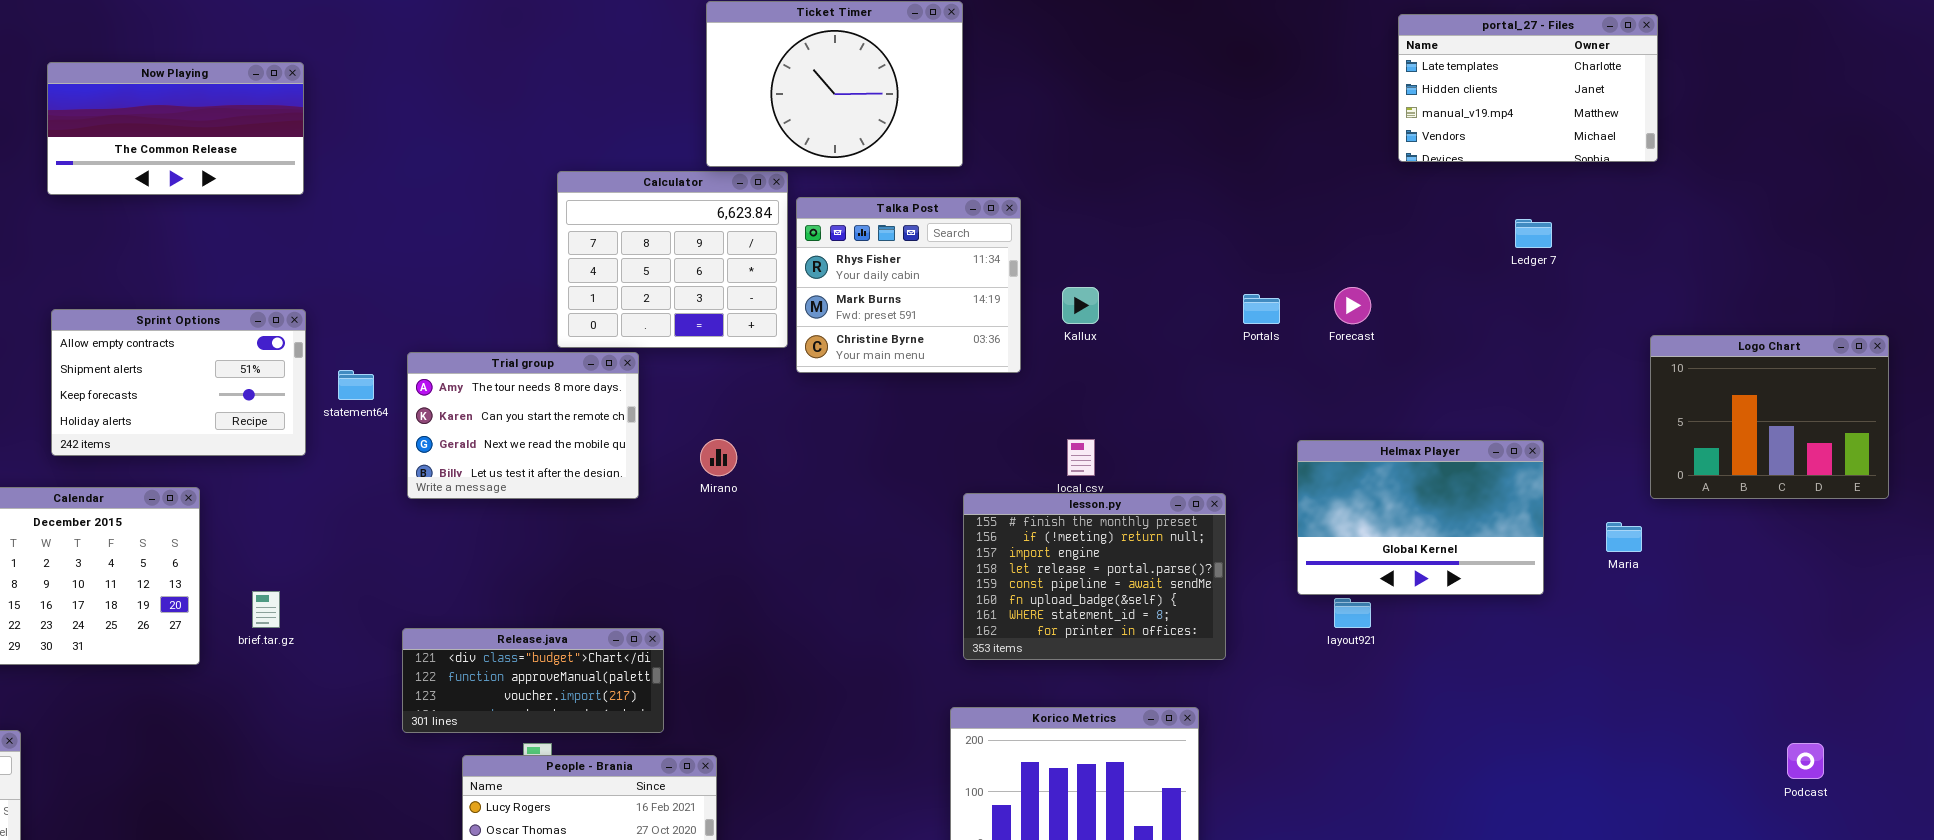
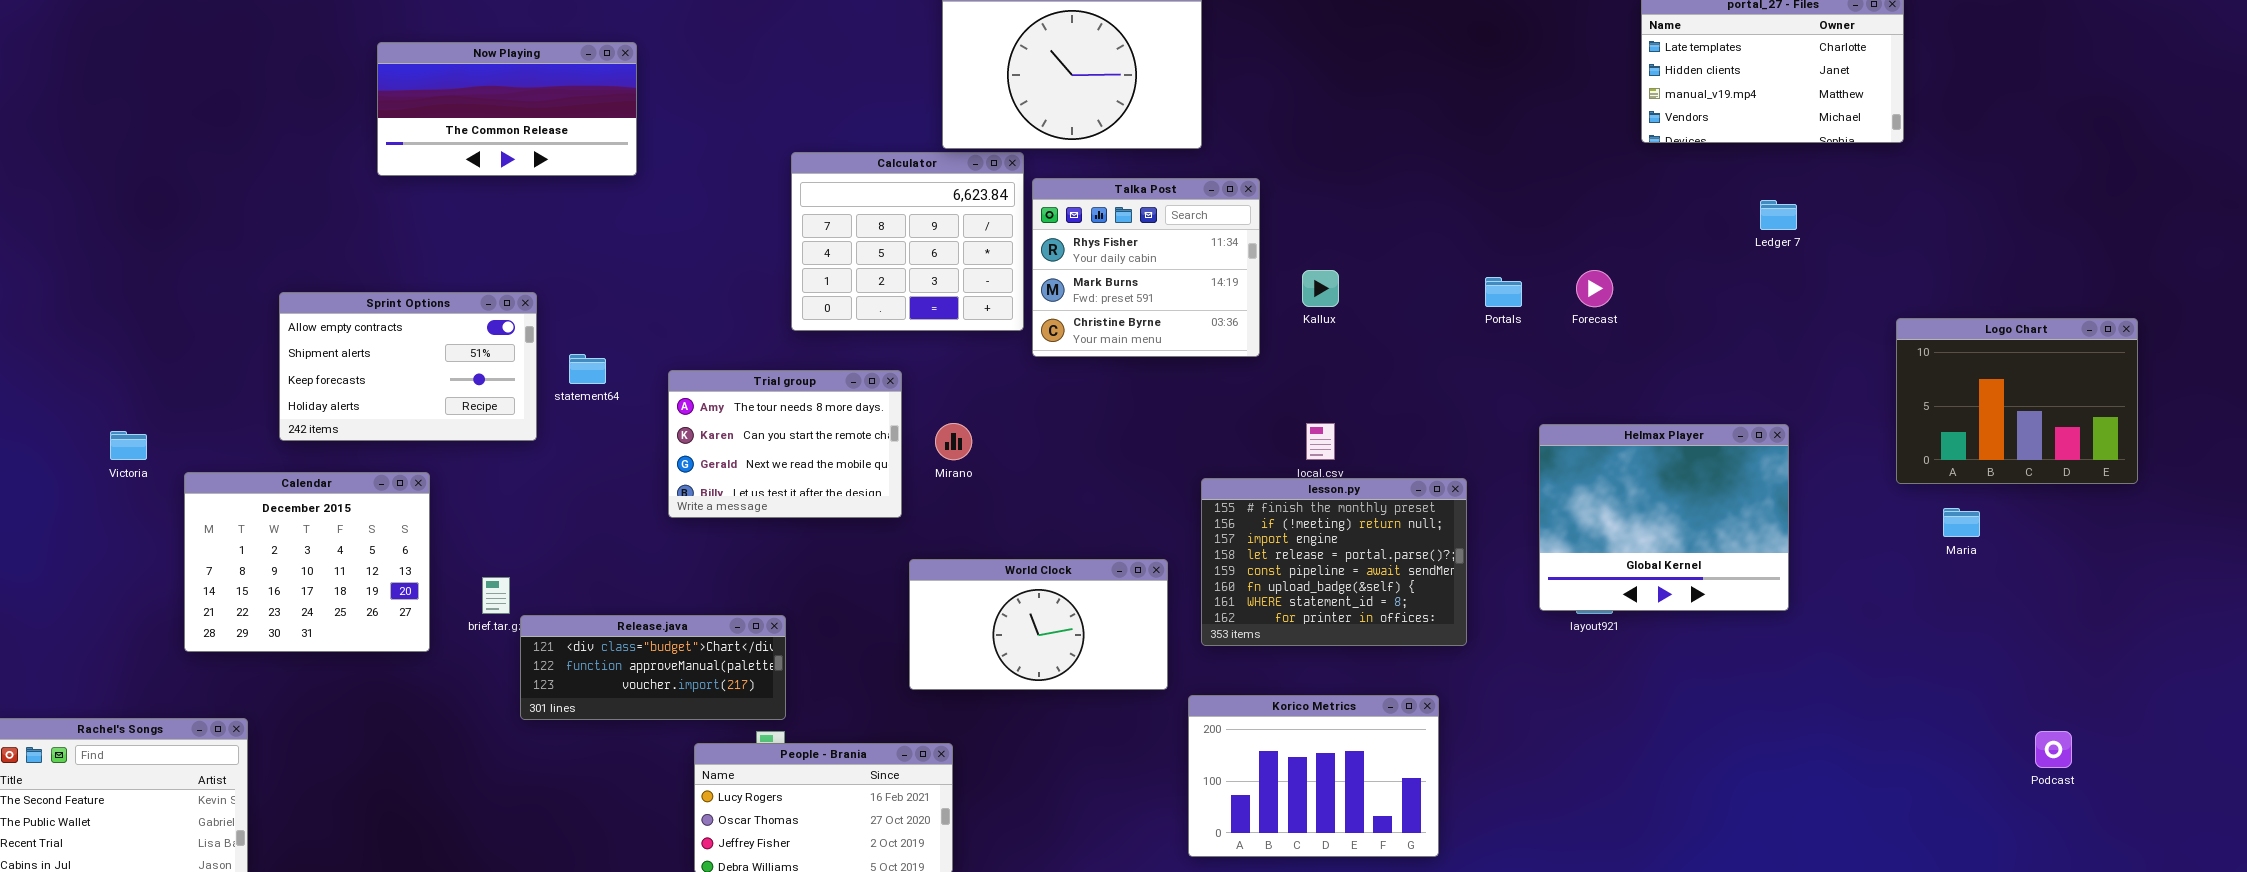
Now Playing: [47,62,304,195] -> [377,42,637,176], moved
Trial group: [407,352,639,499] -> [668,370,902,518], moved
Helmax Player: [1297,440,1544,595] -> [1539,424,1789,611], resized
Maria: [1606,522,1642,552] -> [1943,508,1980,537], moved
World Clock: none -> [909,559,1168,690], opened
Release.java: [402,628,664,733] -> [520,615,786,720], moved

